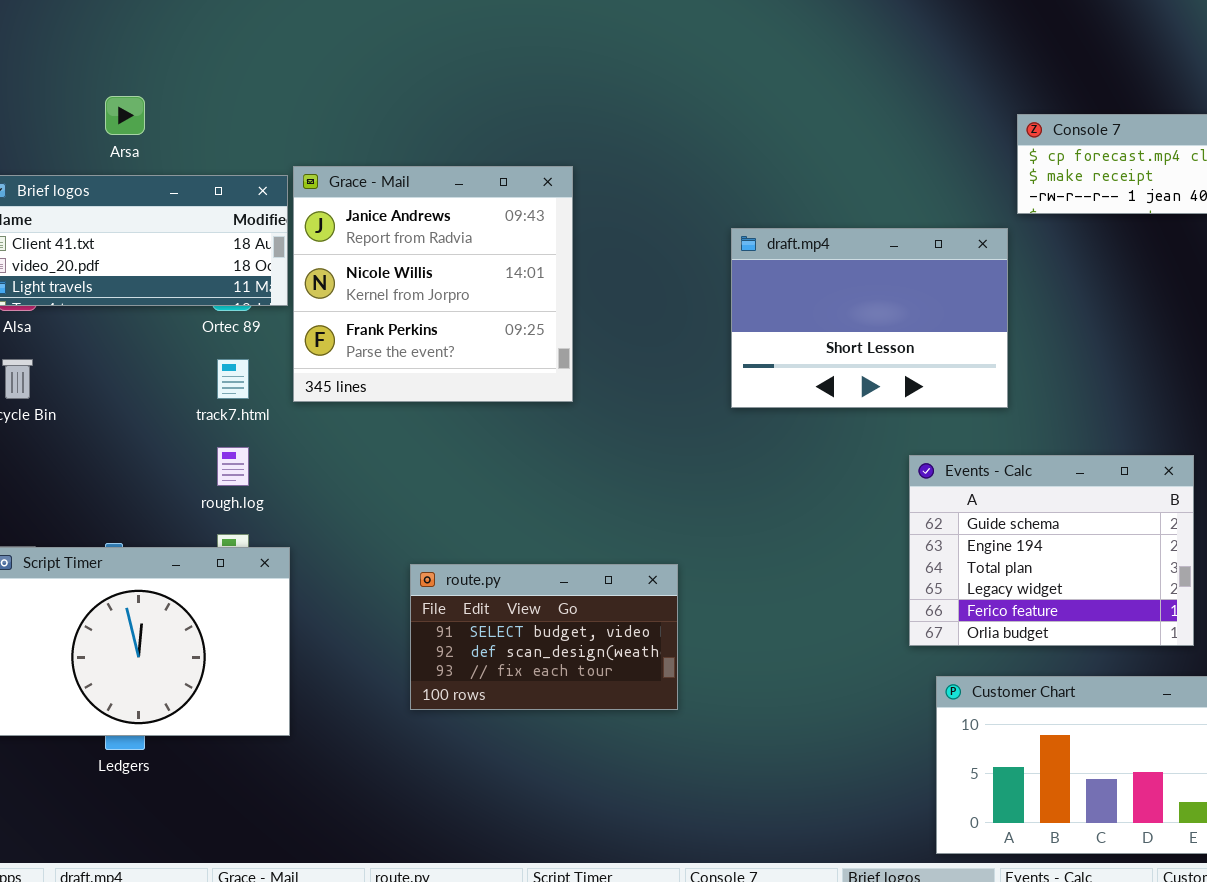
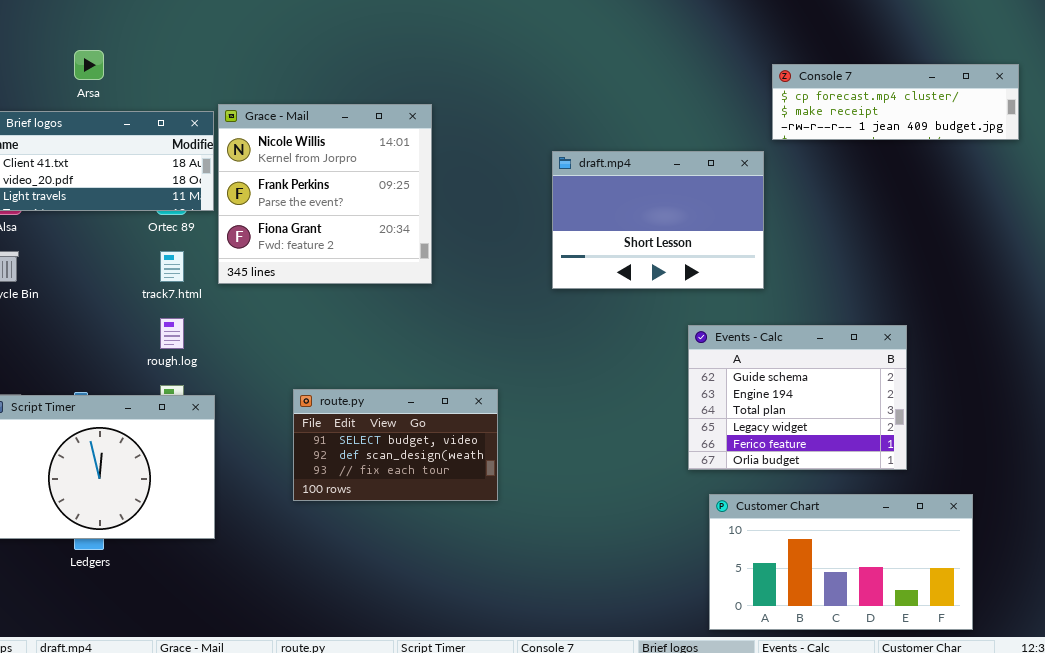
Grace - Mail: [293,166,573,402] -> [218,104,432,284], scrolled down 1 row
route.py: [410,564,678,710] -> [293,389,498,501], moved

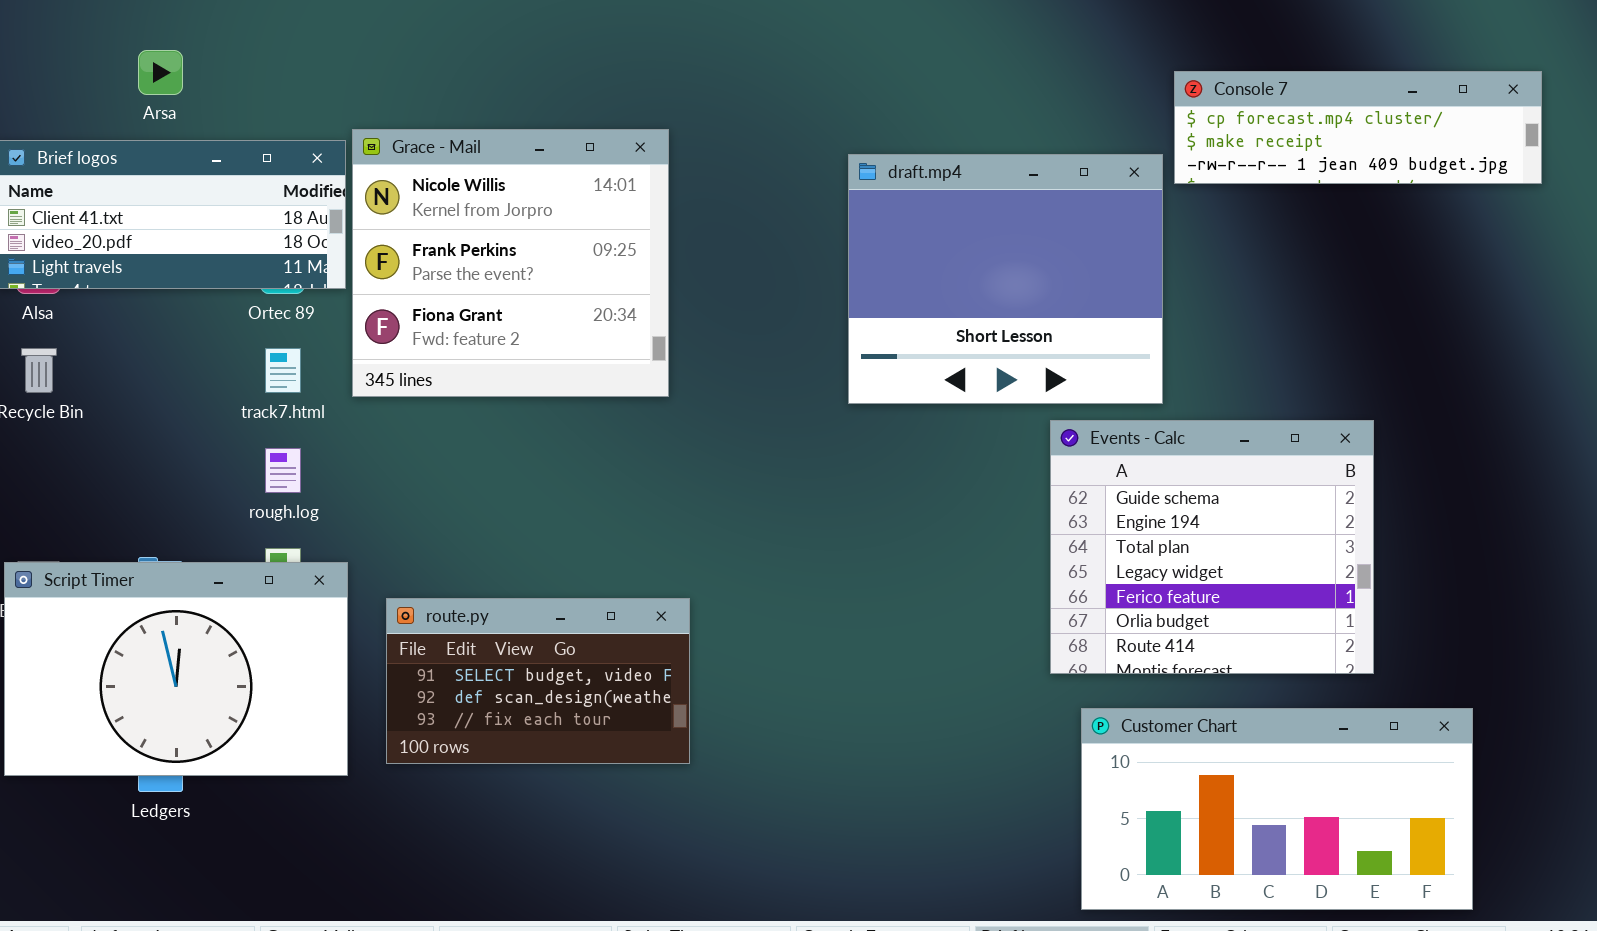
draft.mp4: [552,151,764,289] -> [848,154,1163,404], resized
Events - Calc: [688,325,907,470] -> [1050,420,1374,674], resized
route.py: [293,389,498,501] -> [386,598,690,764], moved

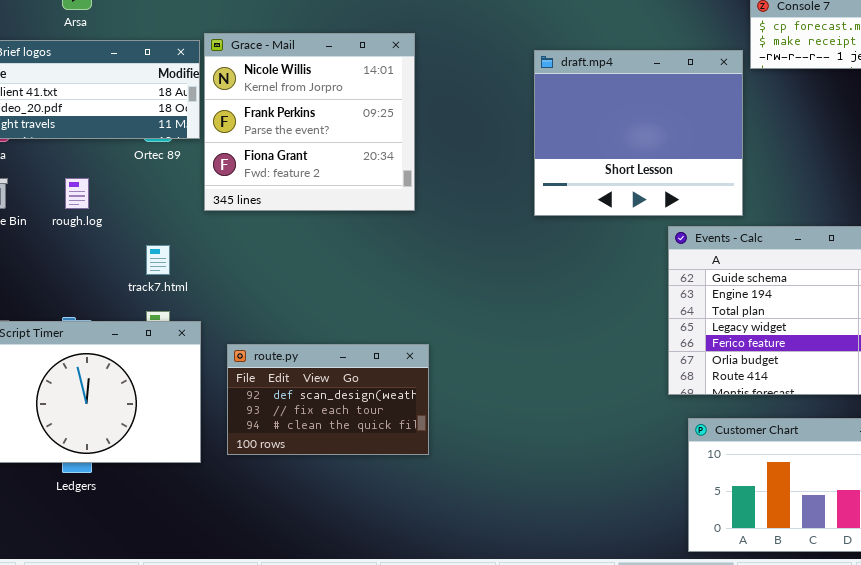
track7.html: [265,348,301,393] -> [146,245,170,275], moved
rough.log: [265,448,301,493] -> [65,178,89,209], moved
route.py: [386,598,690,764] -> [227,344,429,455], scrolled down 1 row

